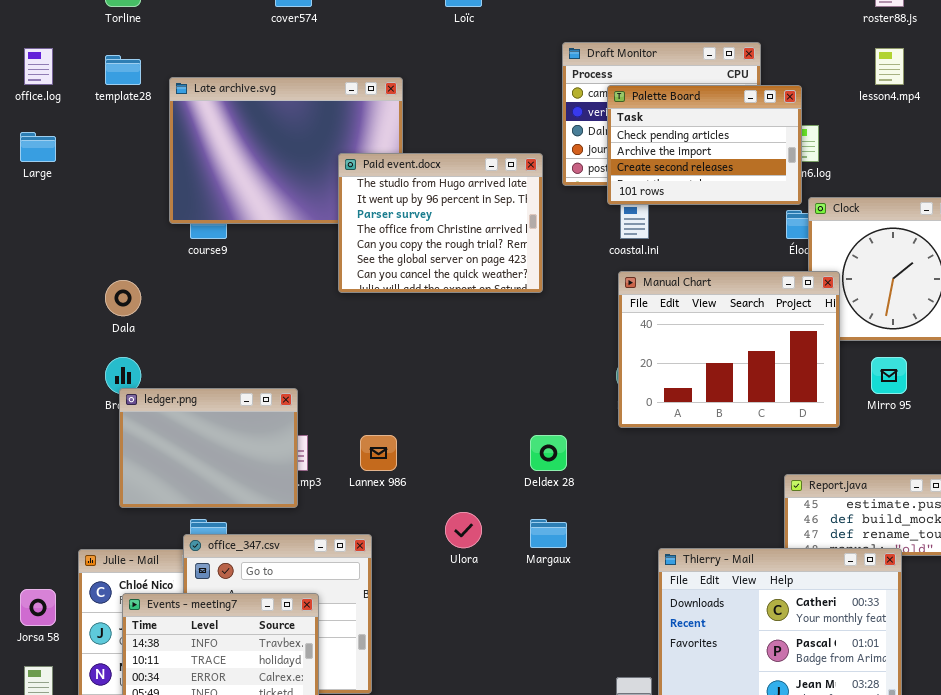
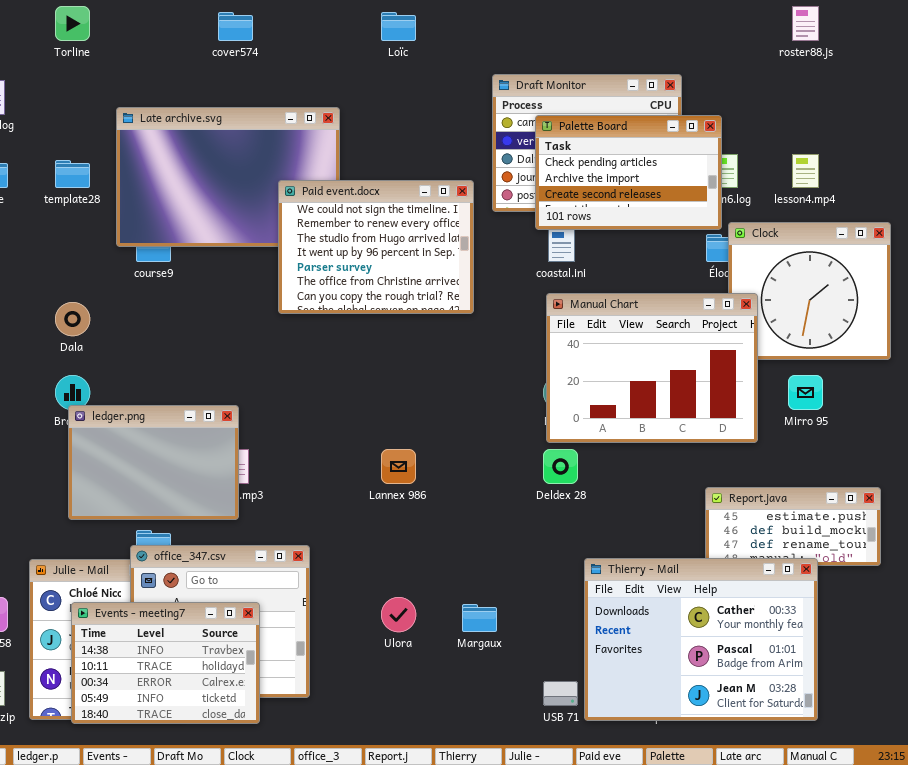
lesson4.mp4: [875,48,904,85] -> [792,154,819,188], moved
template28: [105,55,141,85] -> [55,160,90,188], moved
Paid event.docx: [338,153,543,293] -> [278,180,474,314], scrolled up 2 rows
Lannex 986: [360,435,397,471] -> [381,449,416,484], moved
Deldex 28: [530,435,567,471] -> [543,449,578,484], moved
Ulora: [445,512,482,548] -> [381,597,416,632], moved
Margaux: [530,519,567,548] -> [462,604,497,632], moved

